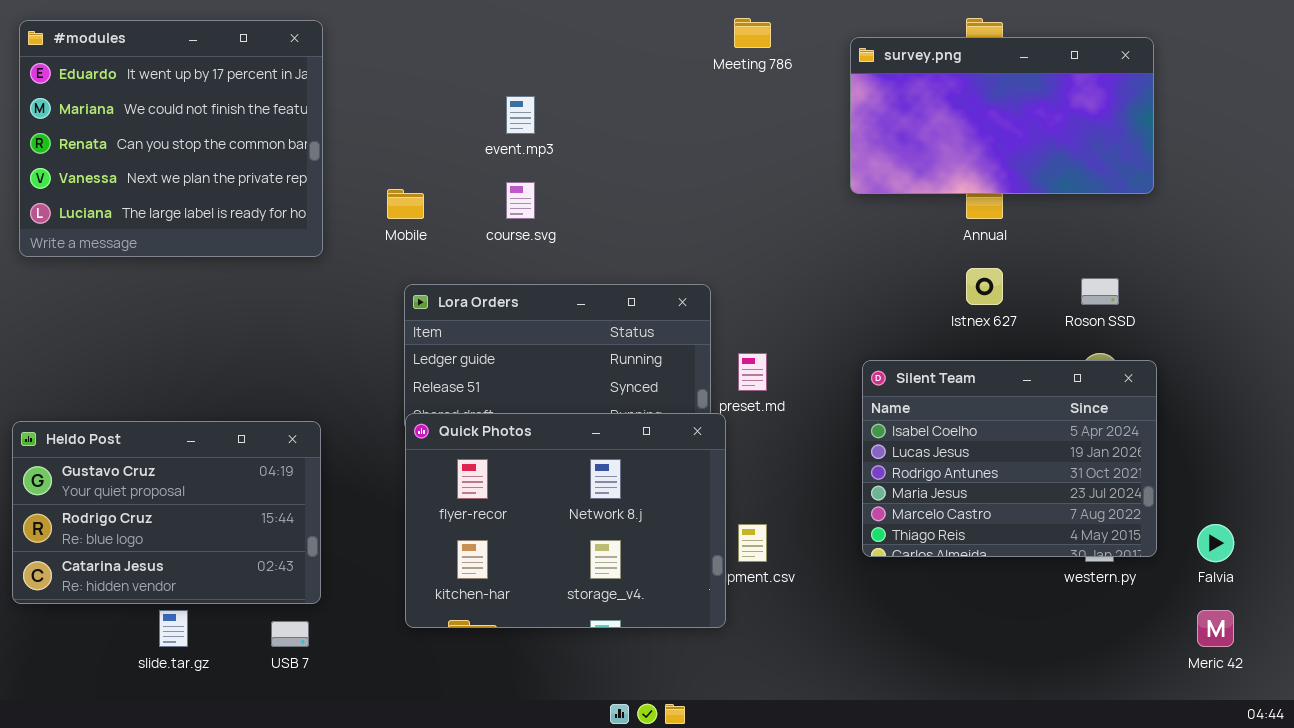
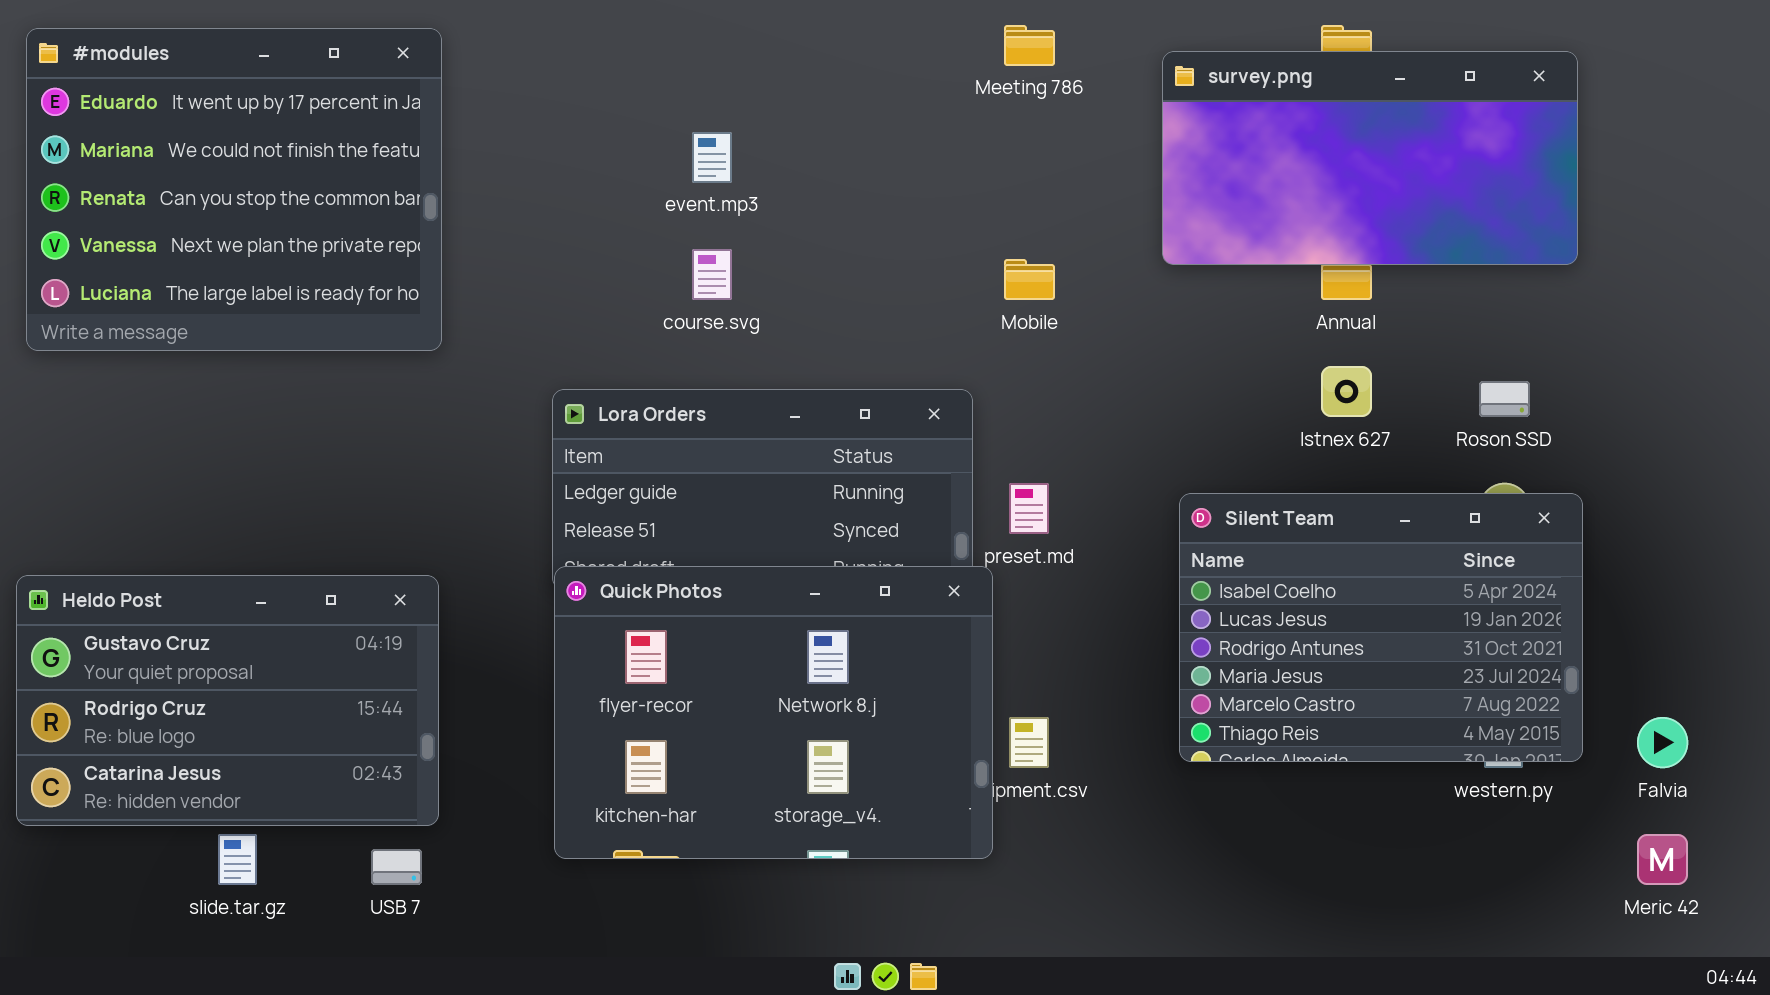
Mobile: [387,189,424,219] -> [1004,259,1055,300], moved

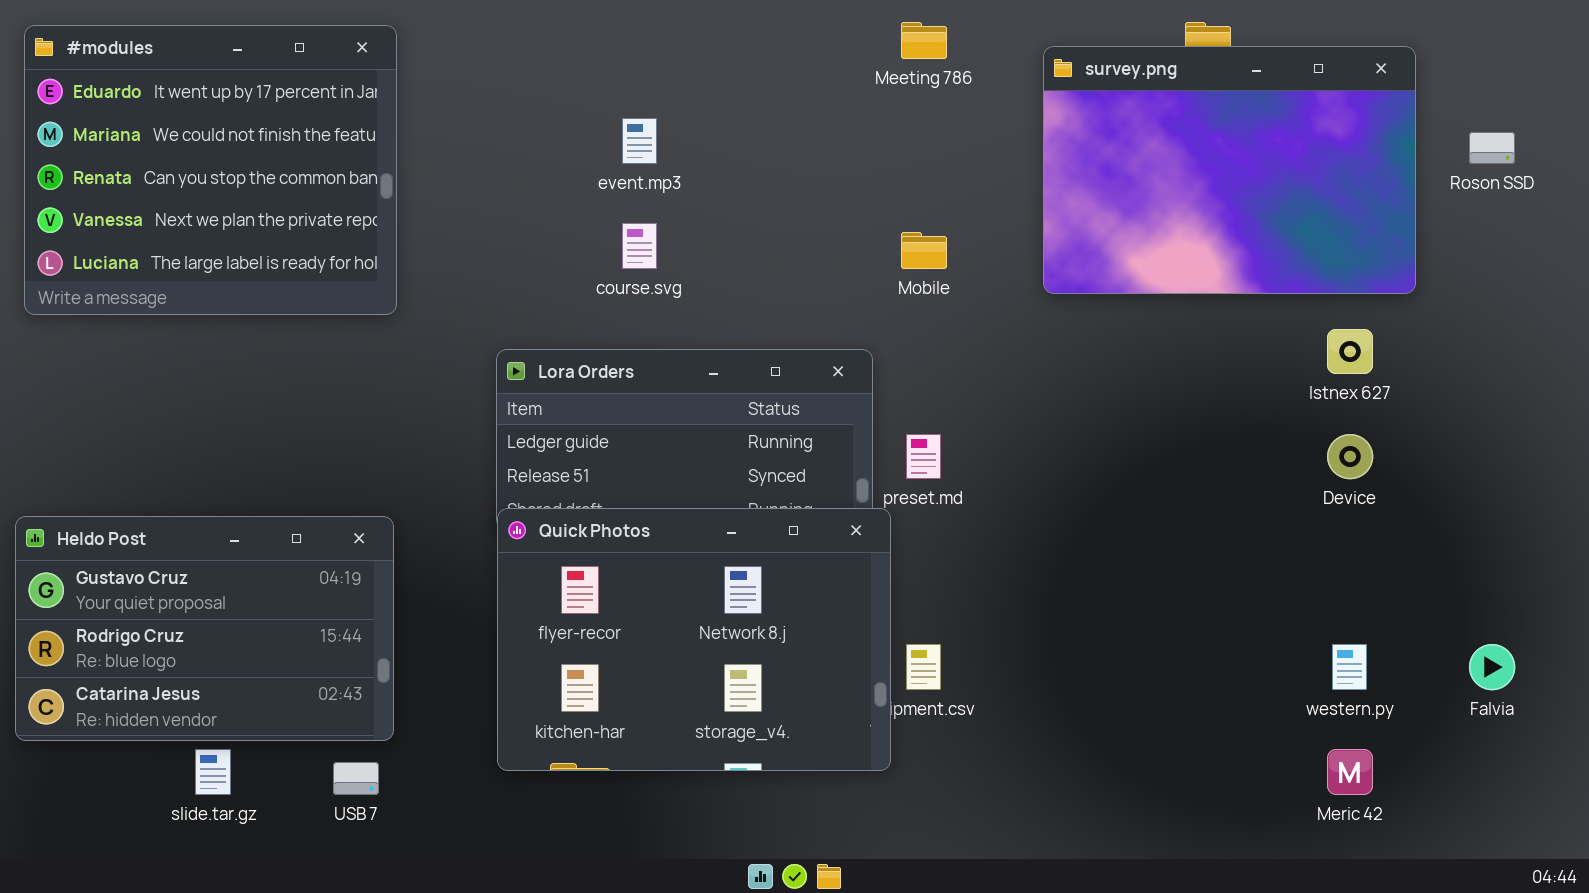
survey.png: [1162,51,1578,265] -> [1043,46,1416,294], resized
Istnex 627: [1321,366,1372,417] -> [1327,329,1373,374], moved
Roson SSD: [1479,381,1530,417] -> [1469,132,1515,164], moved
Silent Team: [1179,493,1583,762] -> none, closed
Meric 42: [1637,834,1688,885] -> [1327,749,1373,795], moved

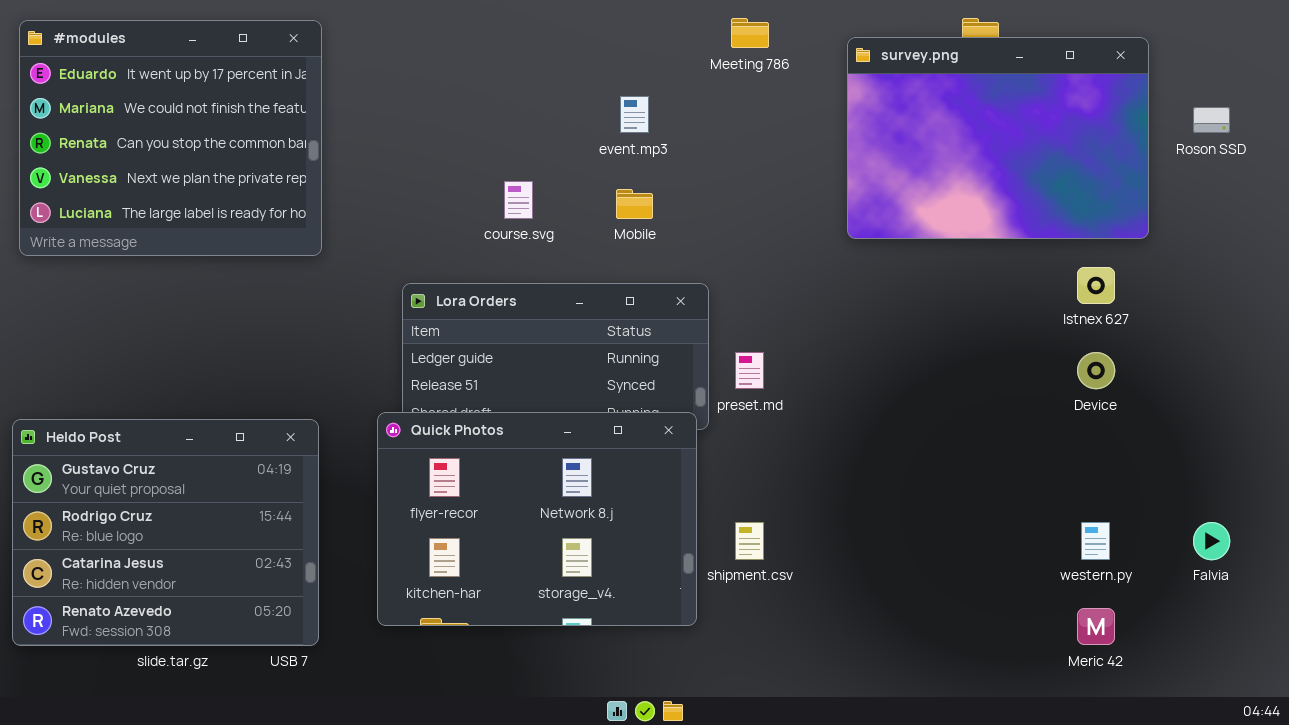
event.mp3: [622,118,657,164] -> [620,96,649,133], moved
Mobile: [901,232,947,269] -> [616,189,653,219], moved
Quick Photos: [497,508,891,771] -> [377,412,697,626], moved
Heldo Post: [15,516,394,741] -> [12,419,319,646], resized

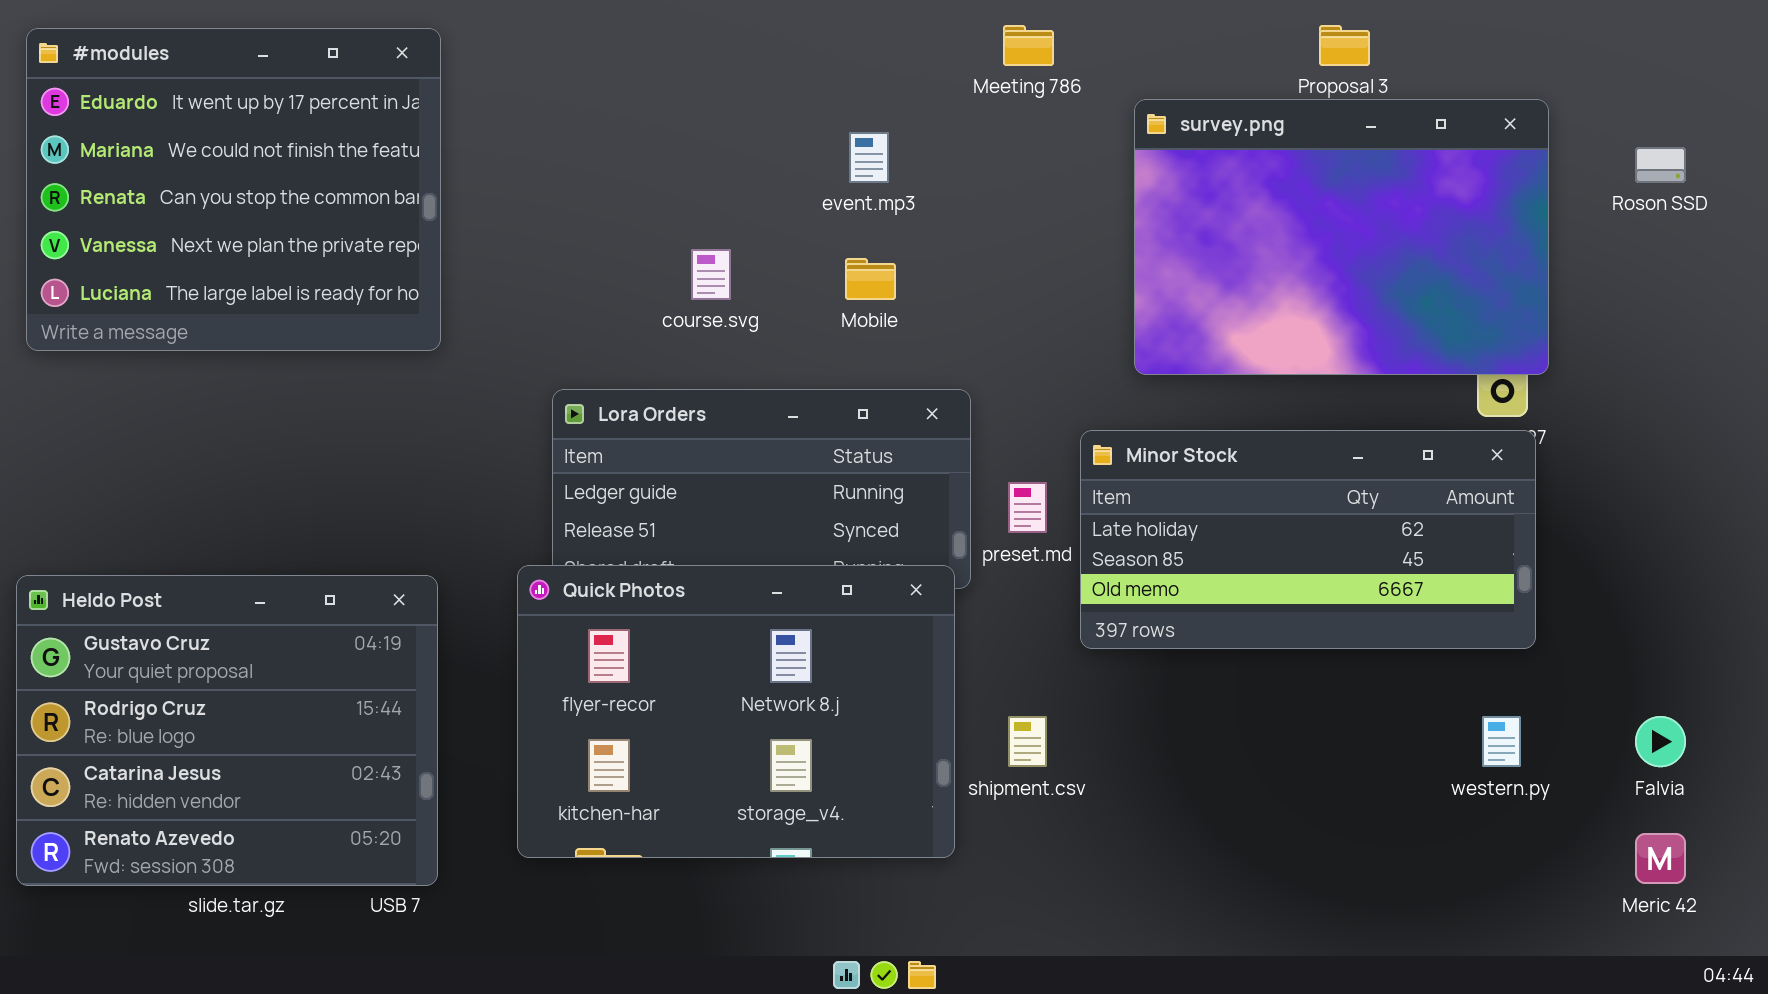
survey.png: [847,37,1149,239] -> [1134,99,1549,375], moved
Minor Stock: none -> [1080,430,1536,649], opened
Meric 42: [1077,608,1115,645] -> [1635,833,1686,884], moved

